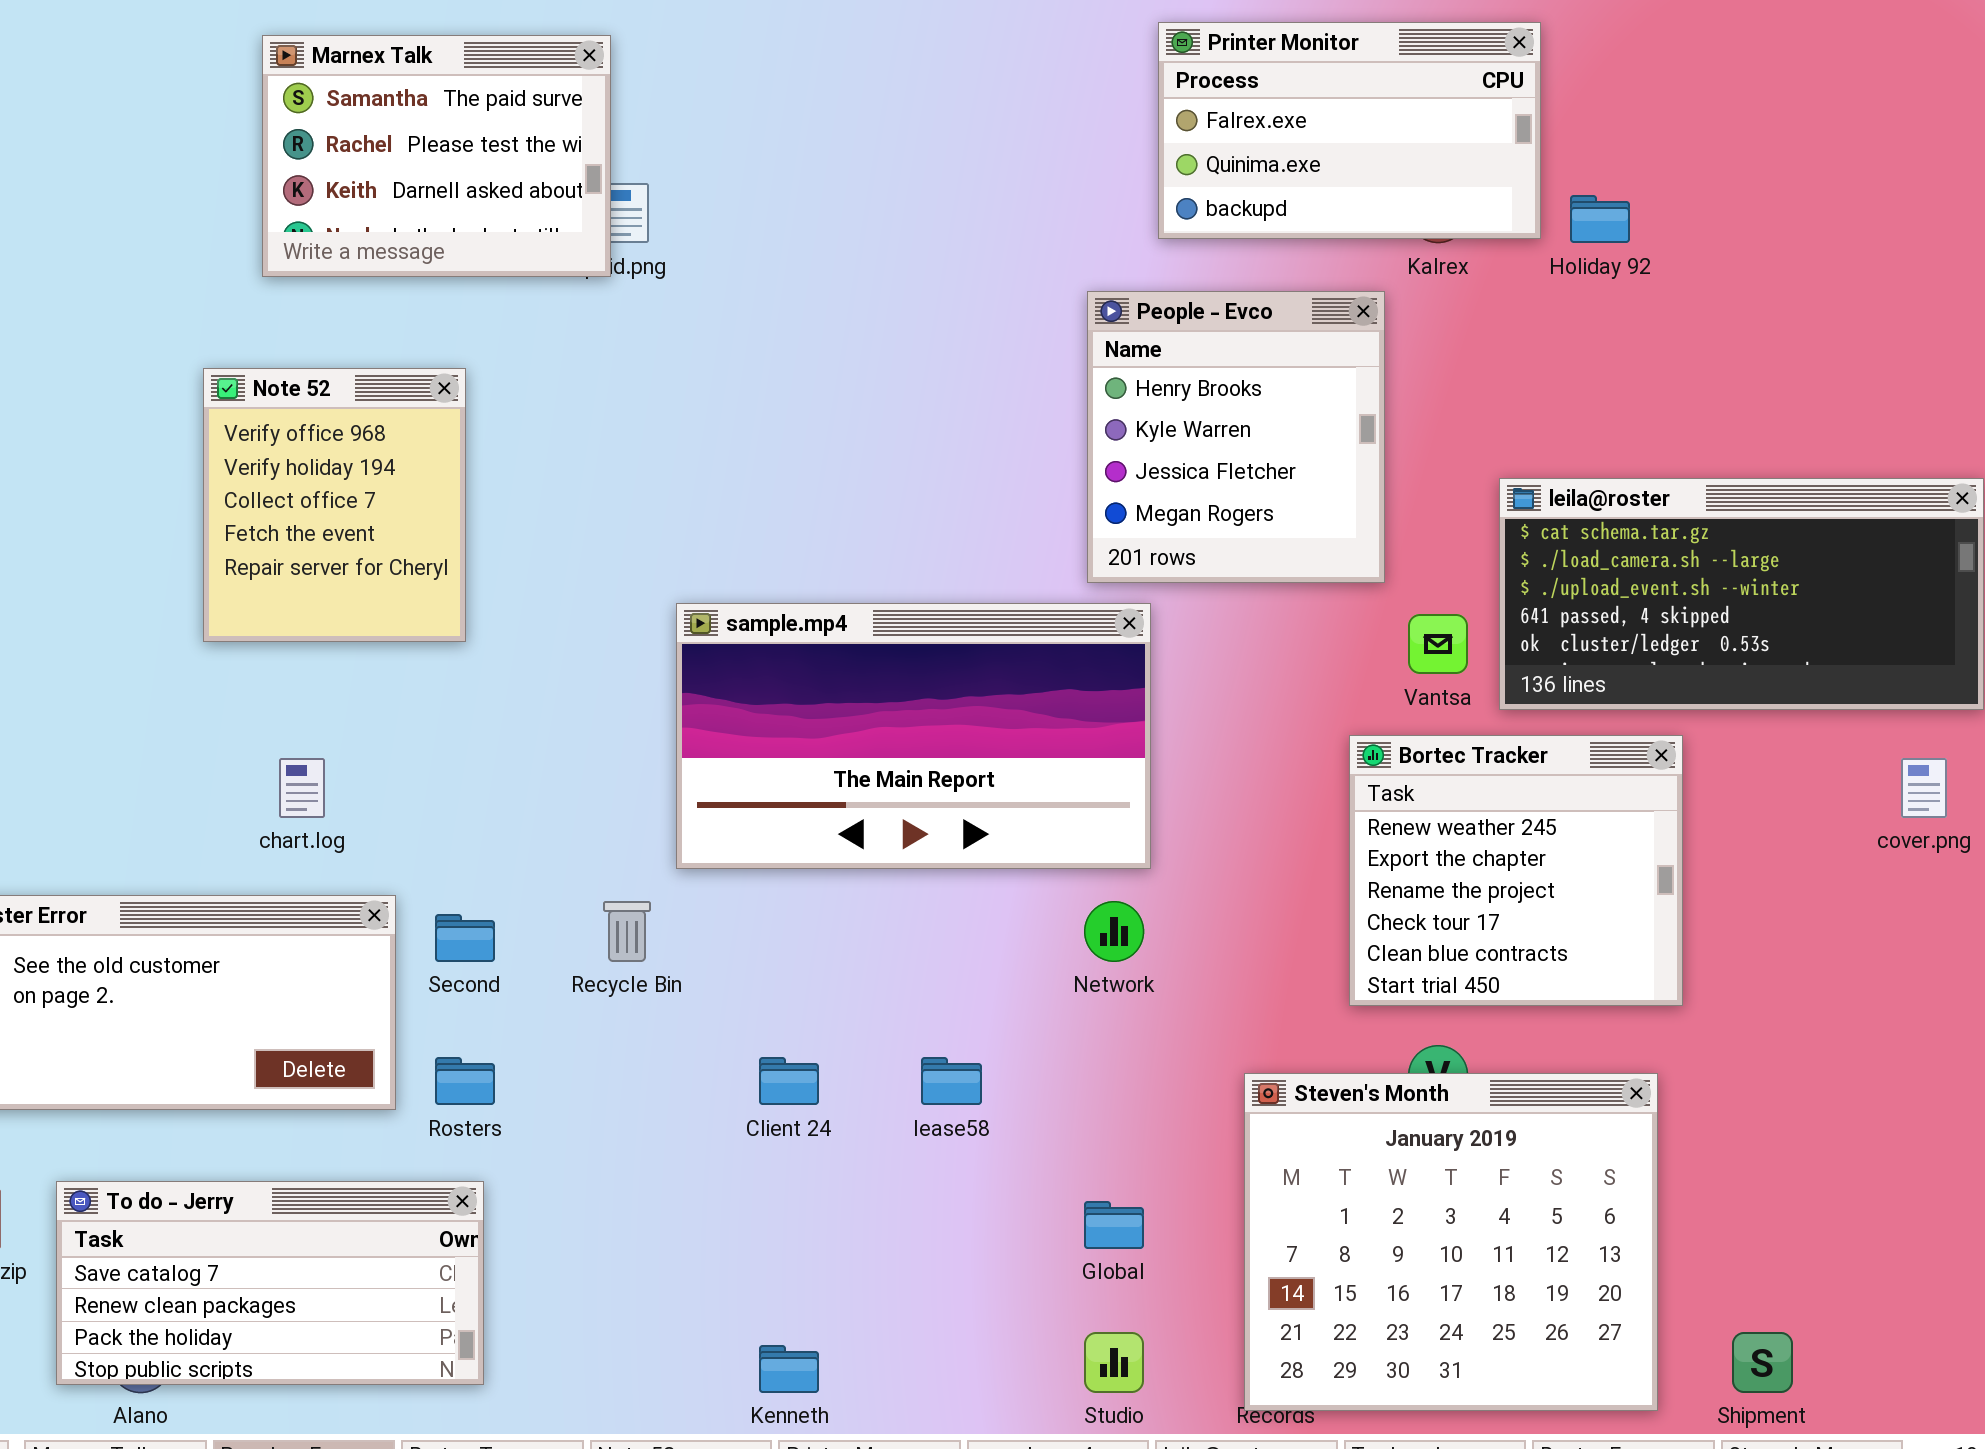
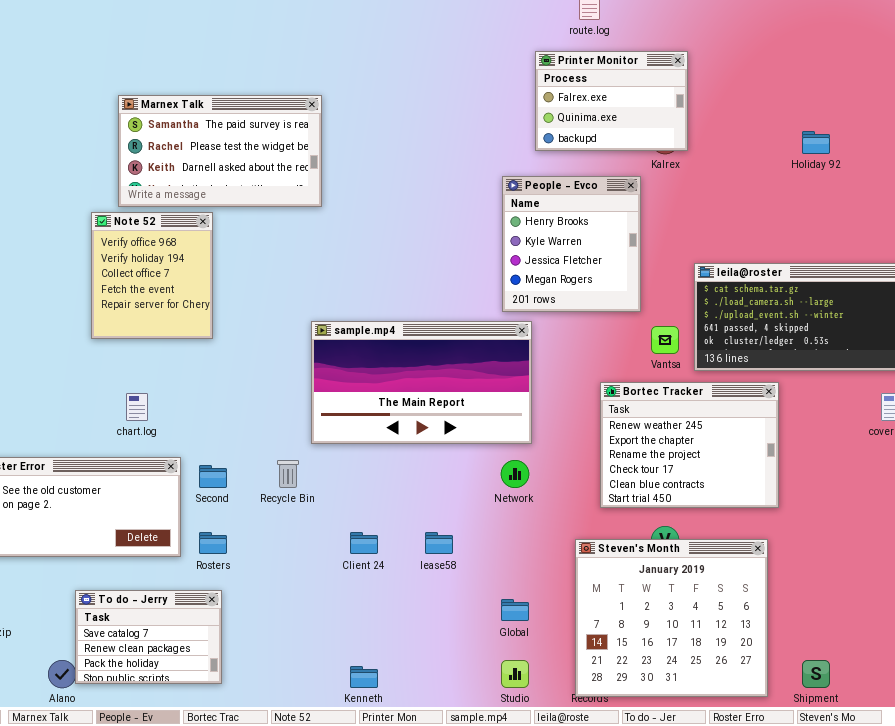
Printer Monitor: [1158,22,1541,239] -> [535,51,688,151], resized
Marnex Talk: [262,35,611,277] -> [118,95,322,207], moved, resized
Holiday 92: [1570,195,1630,243] -> [802,131,830,154], moved
Bortec Tracker: [1349,735,1683,1006] -> [600,382,779,508], resized
To do - Jerry: [56,1181,484,1385] -> [75,590,222,684], resized

